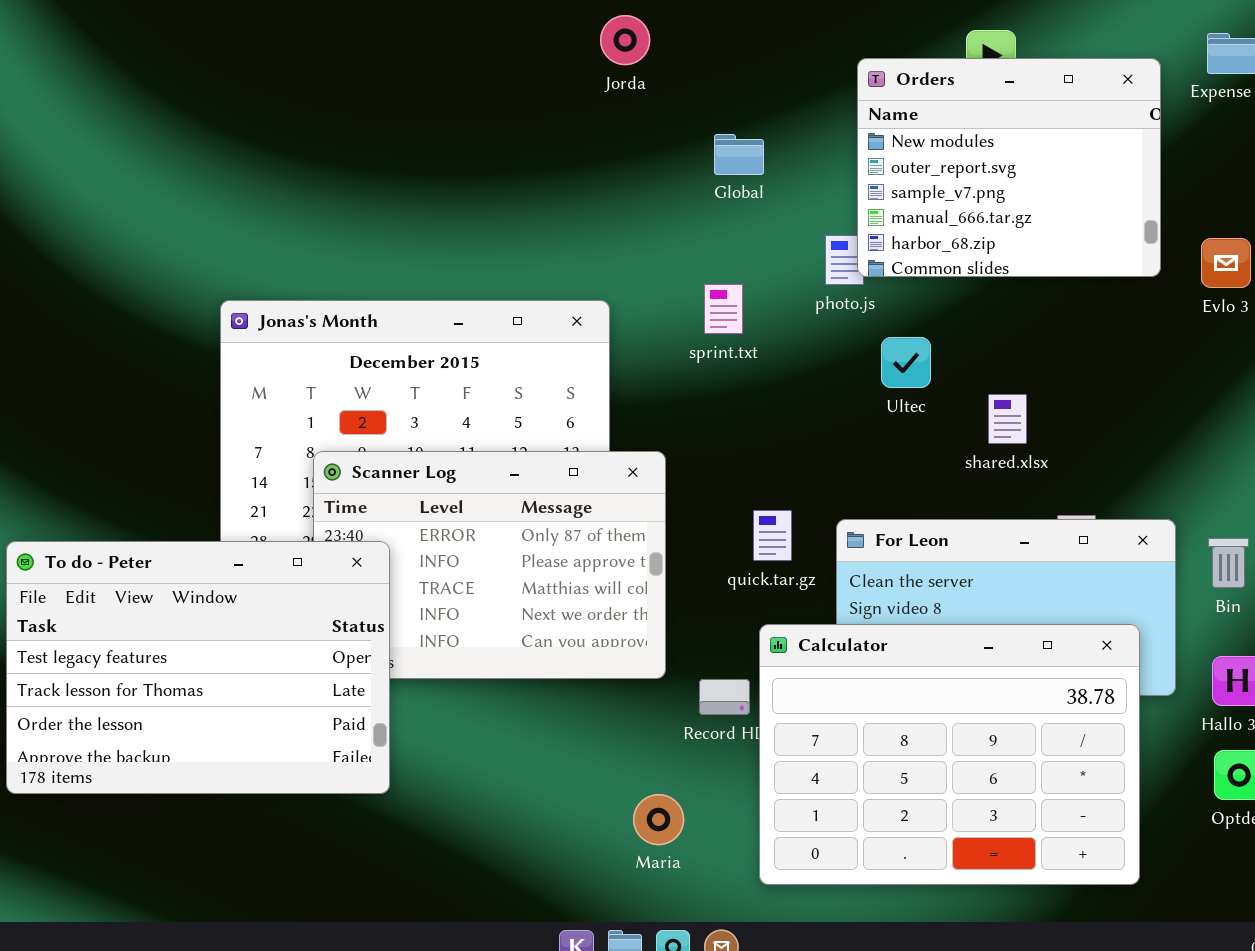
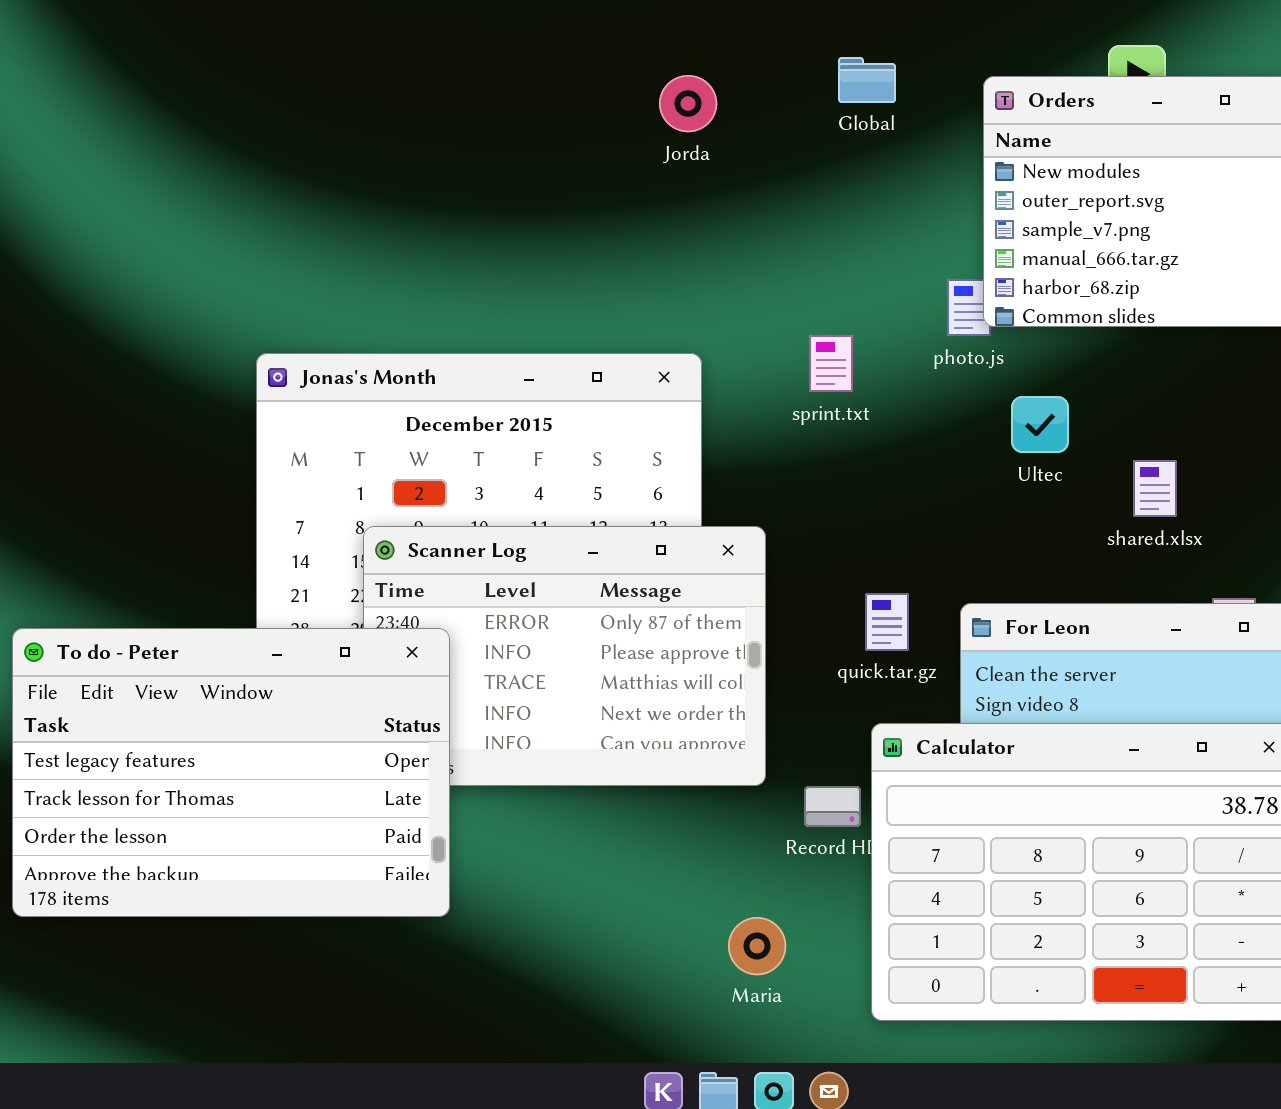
Jorda: [600,15,650,65] -> [659,75,717,132], moved
Global: [714,134,764,175] -> [838,57,896,103], moved

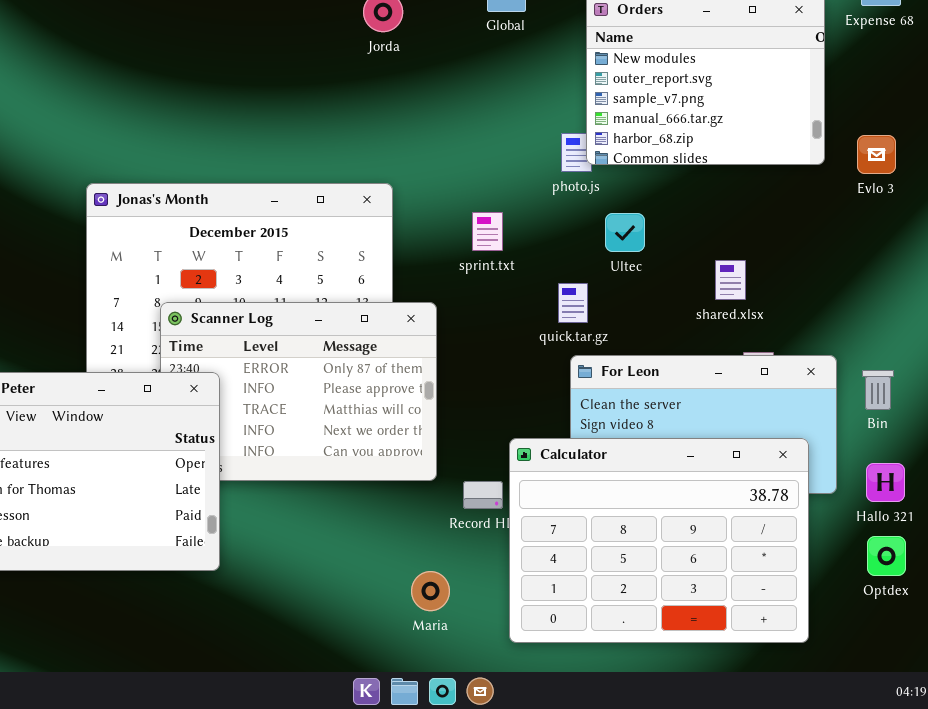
sprint.txt: [809,335,853,392] -> [472,212,503,251], moved
shared.xlsx: [1133,460,1177,517] -> [715,260,746,300], moved
quick.tar.gz: [865,593,909,651] -> [558,283,588,323], moved

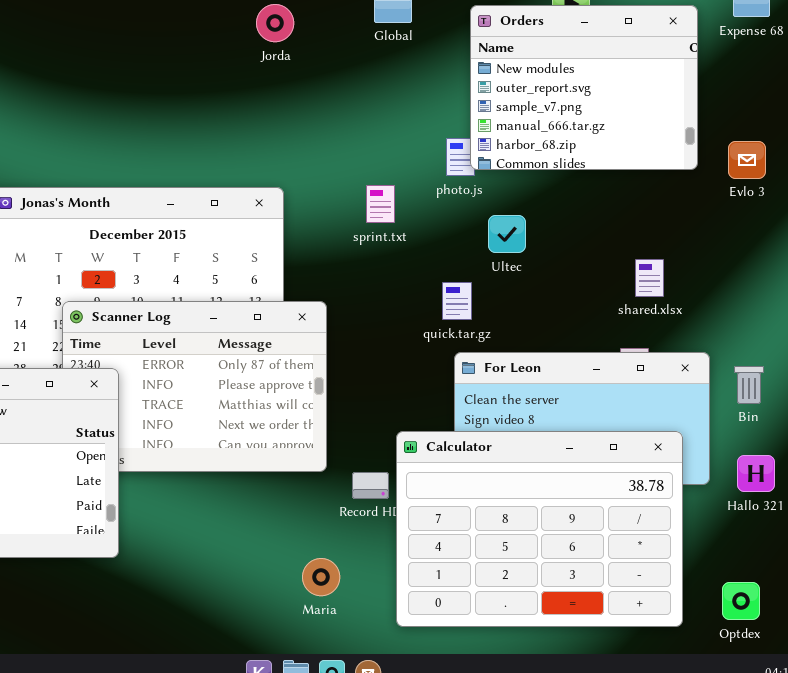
sprint.txt: [472,212,503,251] -> [366,185,395,223], moved
shared.xlsx: [715,260,746,300] -> [635,259,664,297], moved
Optdex: [867,536,906,576] -> [722,582,760,620], moved

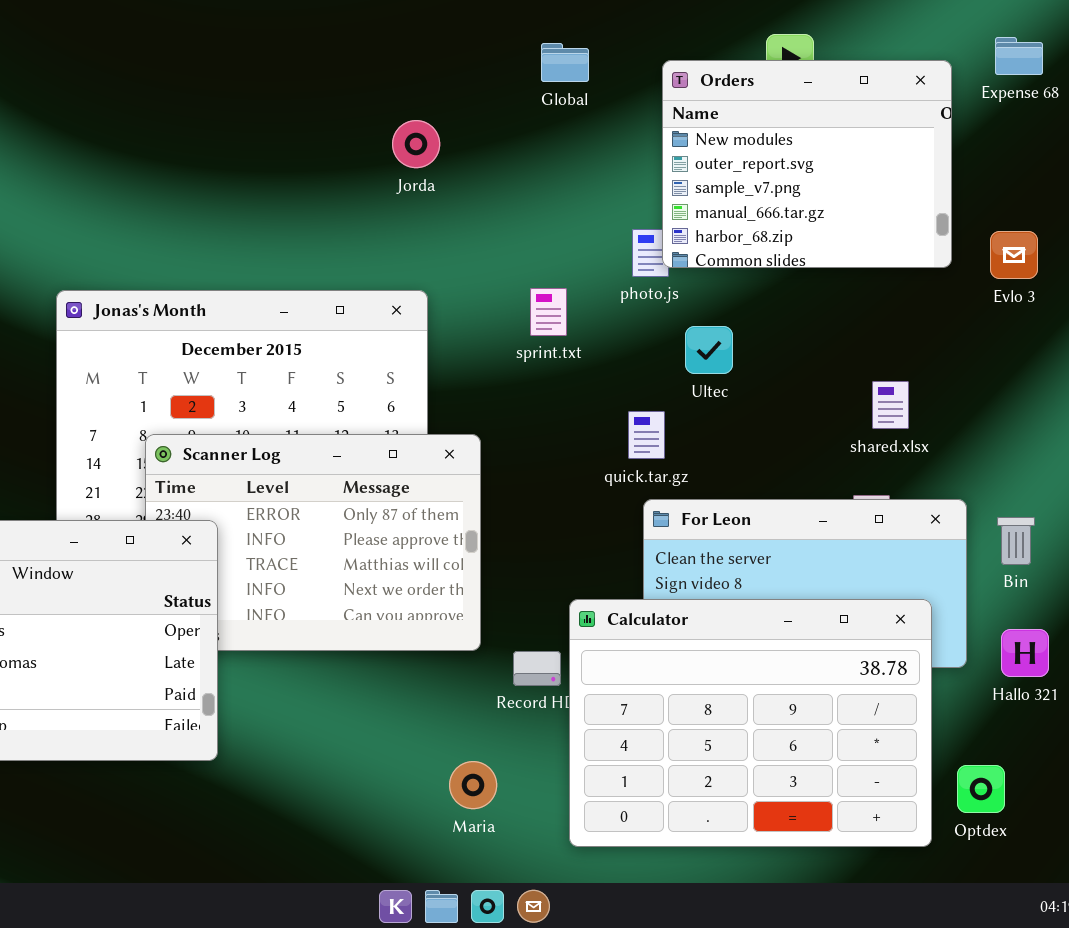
Jorda: [256,4,294,42] -> [392,120,440,168], moved
Optdex: [722,582,760,620] -> [957,765,1005,813], moved

